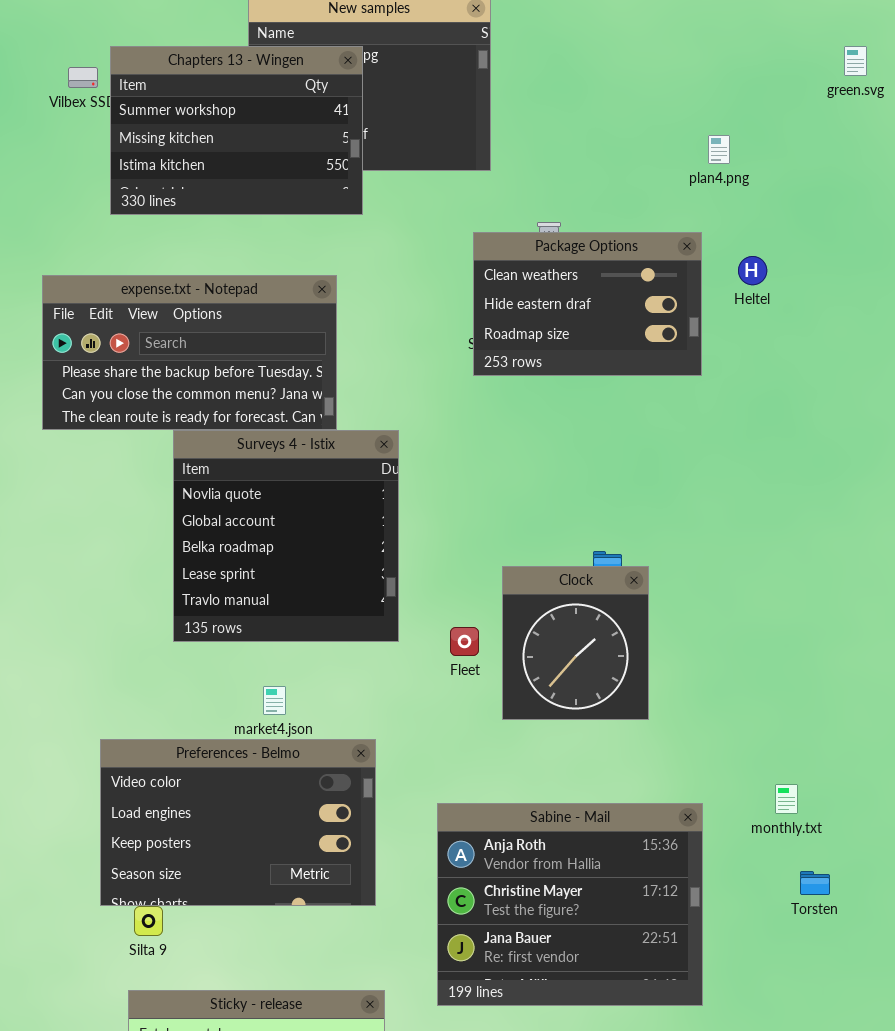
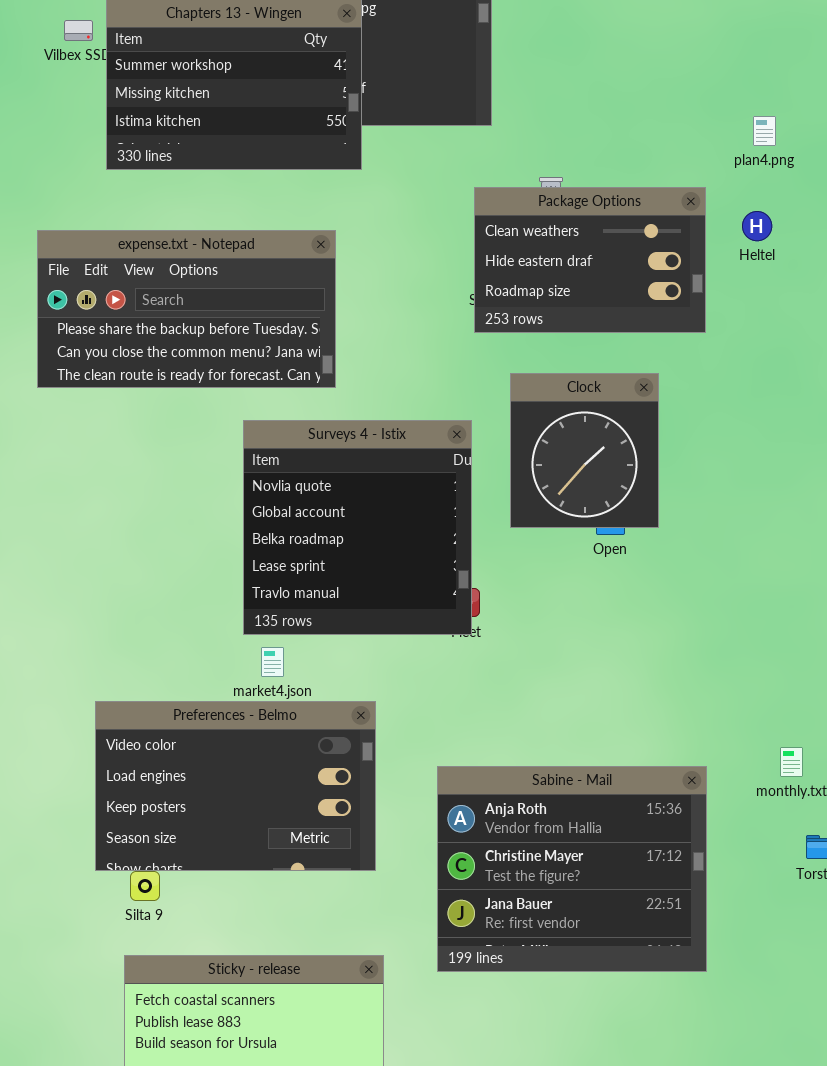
plan4.png: [708,135,730,164] -> [753,116,776,146], moved
Surveys 4 - Istix: [173,430,399,642] -> [243,420,472,635], moved
Clock: [502,566,649,720] -> [510,373,659,528], moved

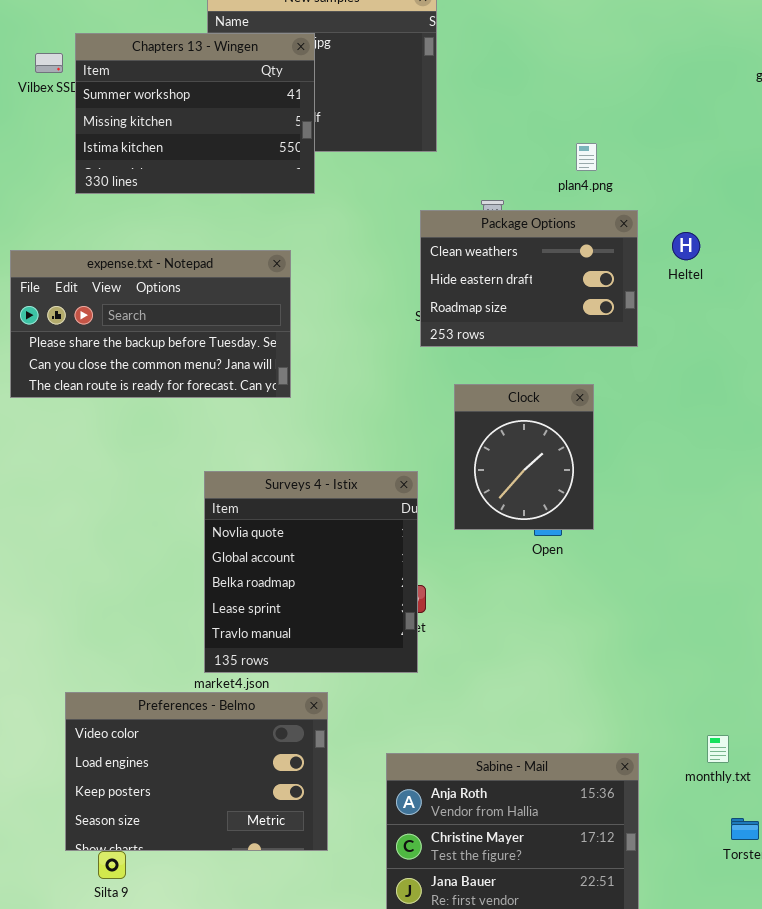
plan4.png: [753,116,776,146] -> [576,143,597,171], moved
Surveys 4 - Istix: [243,420,472,635] -> [204,471,418,673], moved

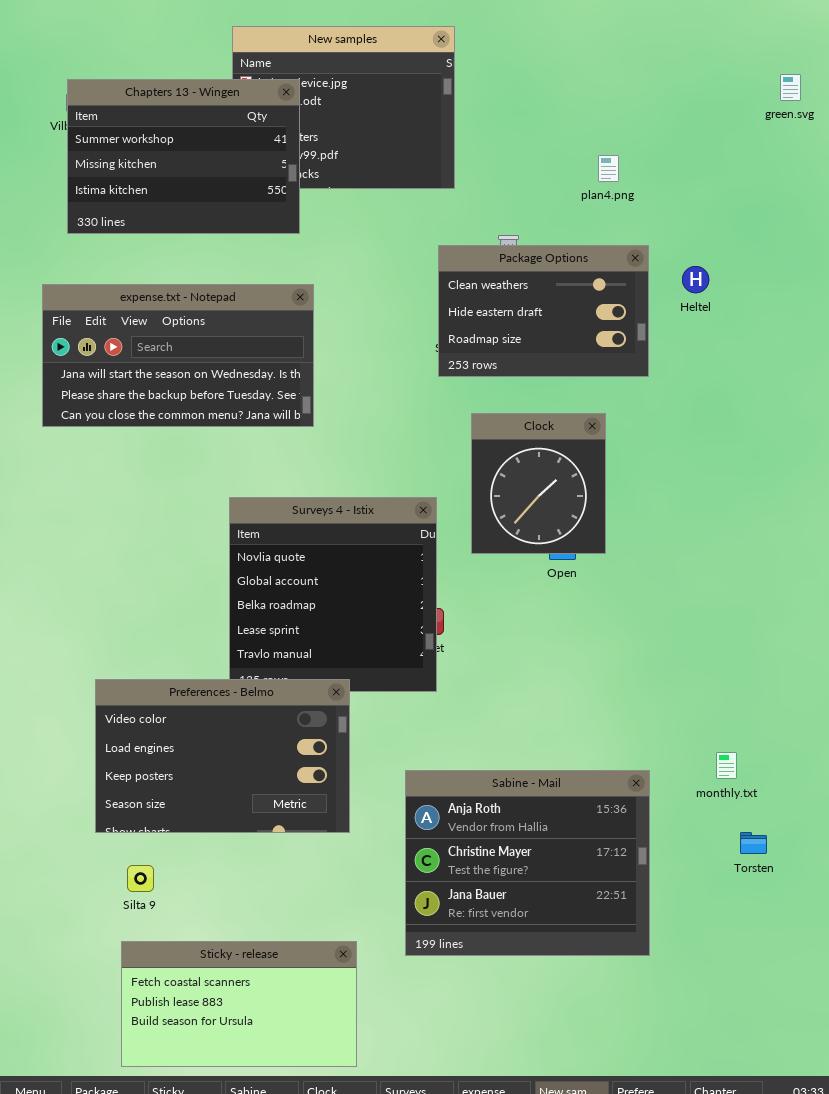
Chapters 13 - Wingen: [75,33,315,194] -> [67,79,300,234], moved
plan4.png: [576,143,597,171] -> [598,155,619,182], moved
expense.txt - Notepad: [10,250,291,398] -> [42,284,314,427], scrolled up 1 row
Preferences - Belmo: [65,692,328,851] -> [95,679,350,833], moved

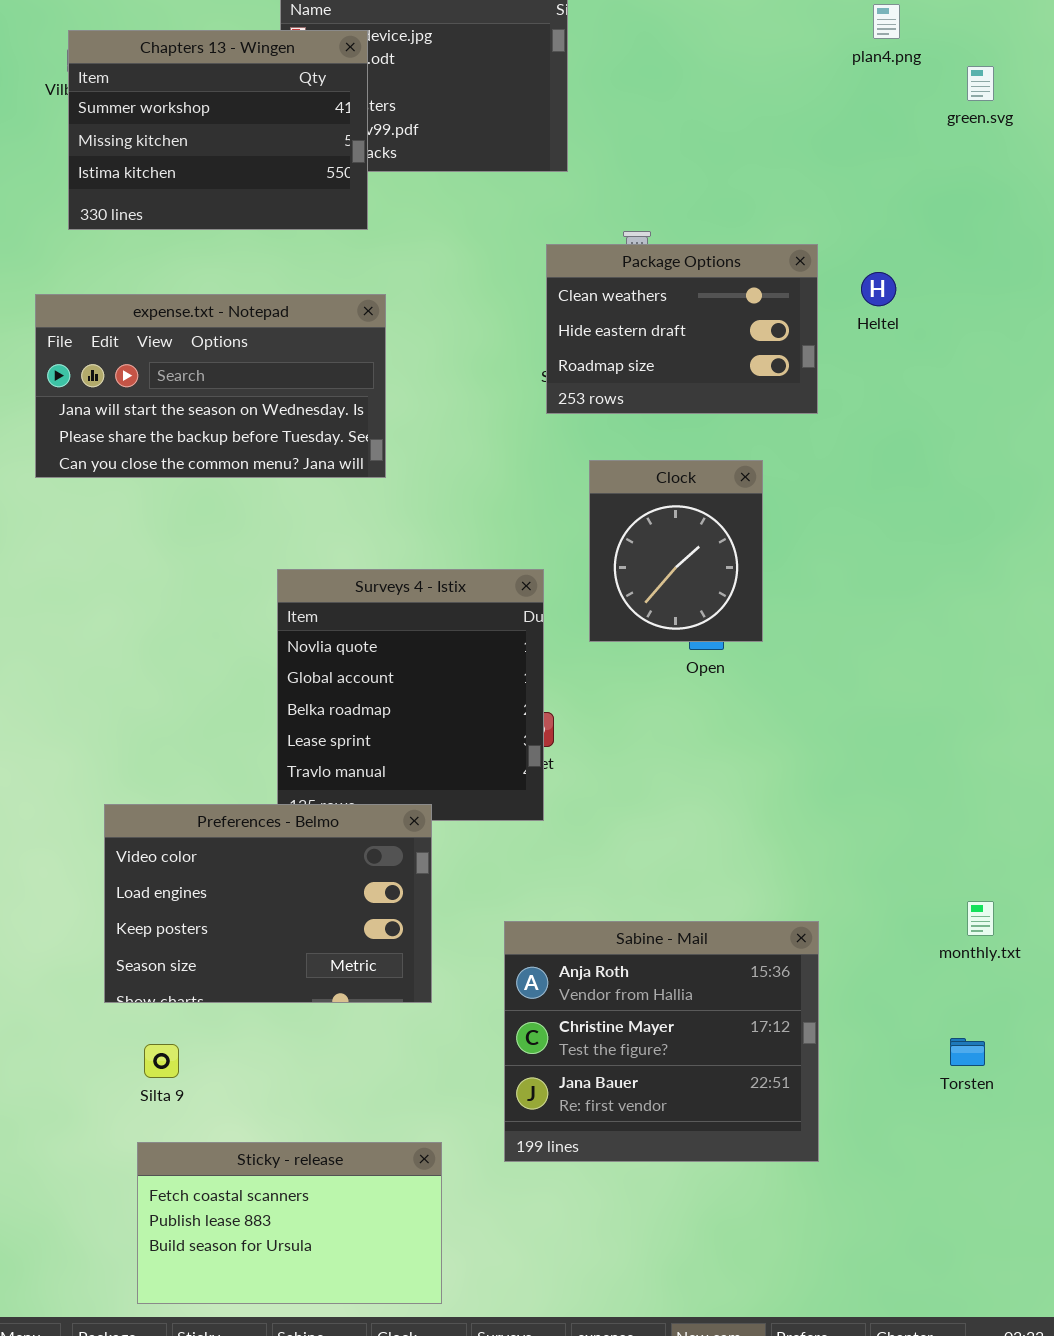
green.svg: [780,74,801,101] -> [967,66,994,101], moved
plan4.png: [598,155,619,182] -> [873,4,900,39], moved
monthly.txt: [716,752,737,779] -> [967,901,994,936], moved
Torsten: [740,832,767,854] -> [950,1038,985,1066], moved

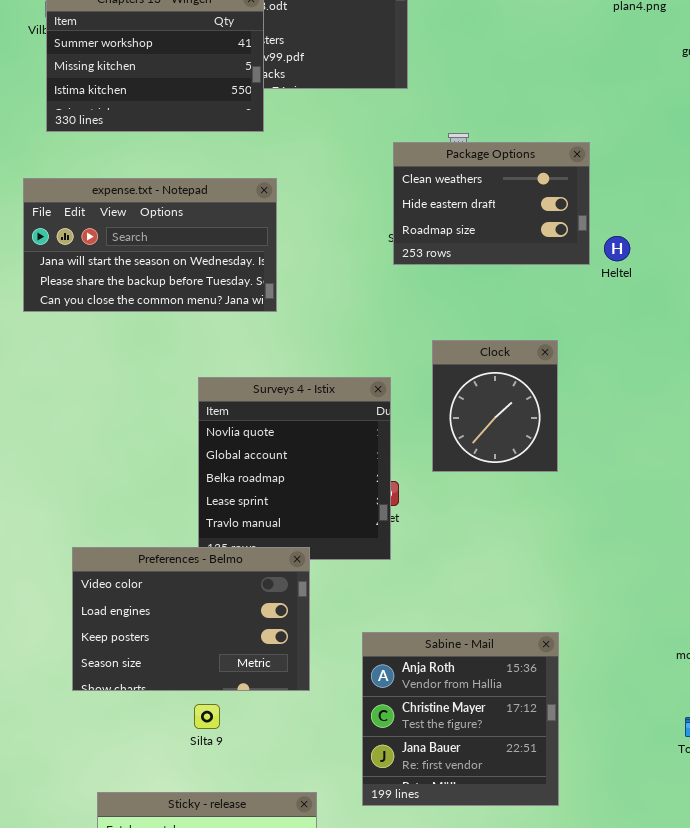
Heltel: [861,272,896,306] -> [604,236,630,261], moved
Clock: [589,460,763,642] -> [432,340,558,472], moved
Sabine - Mail: [504,921,819,1162] -> [362,632,559,806], resized
Silta 9: [144,1044,179,1078] -> [194,704,220,729], moved

